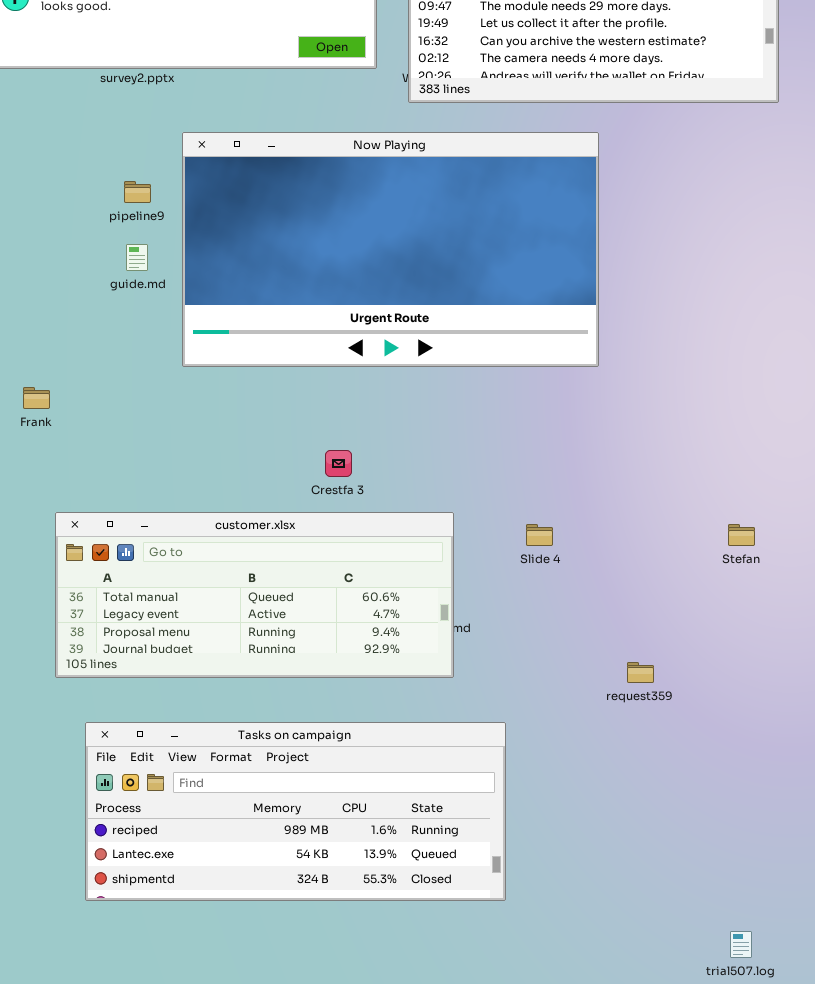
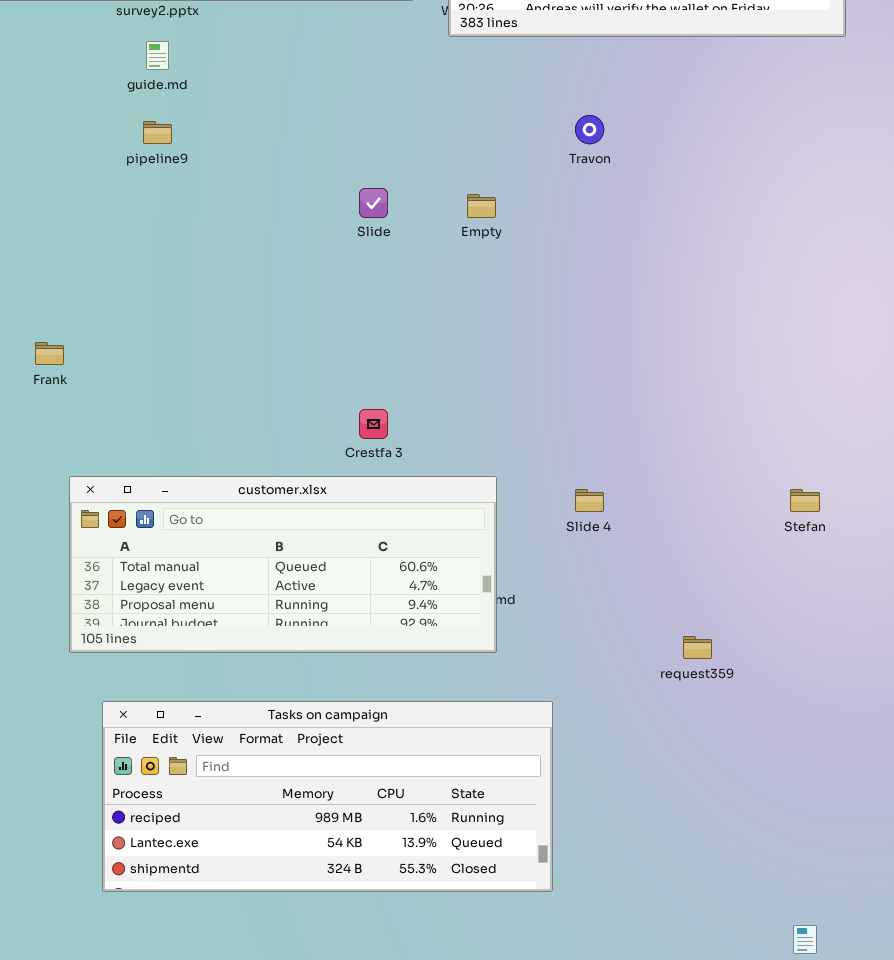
Now Playing: [182,132,599,367] -> none, closed
guide.md: [126,244,148,271] -> [146,41,169,70], moved

